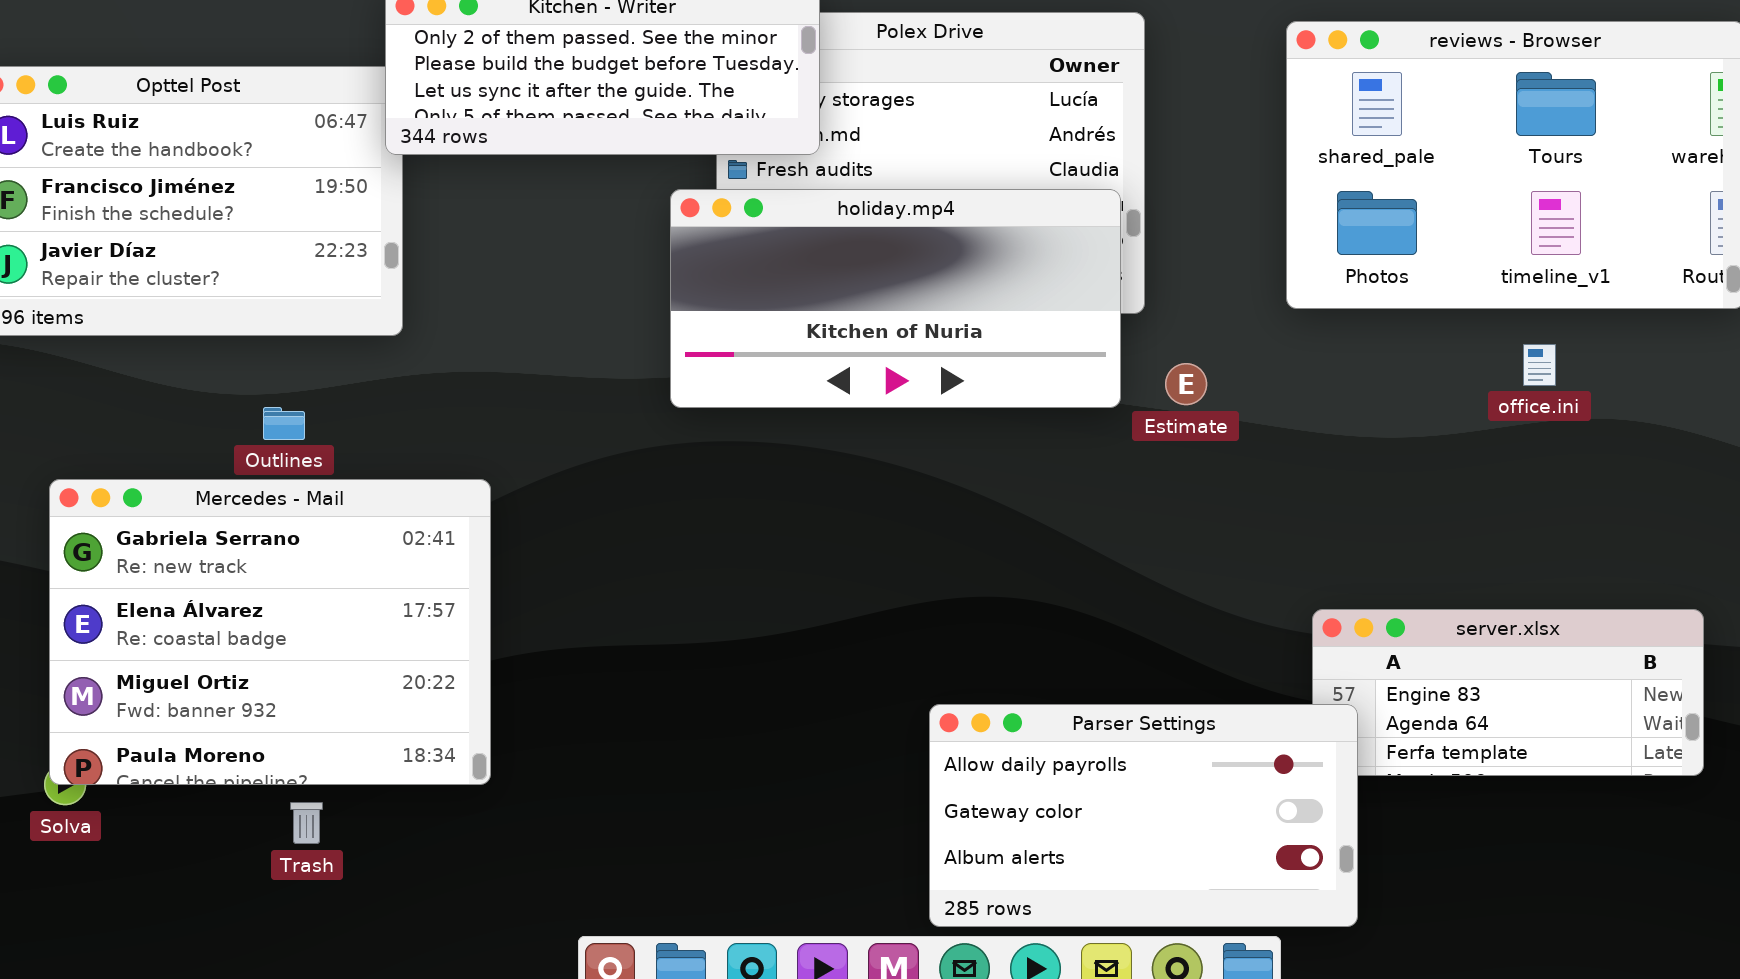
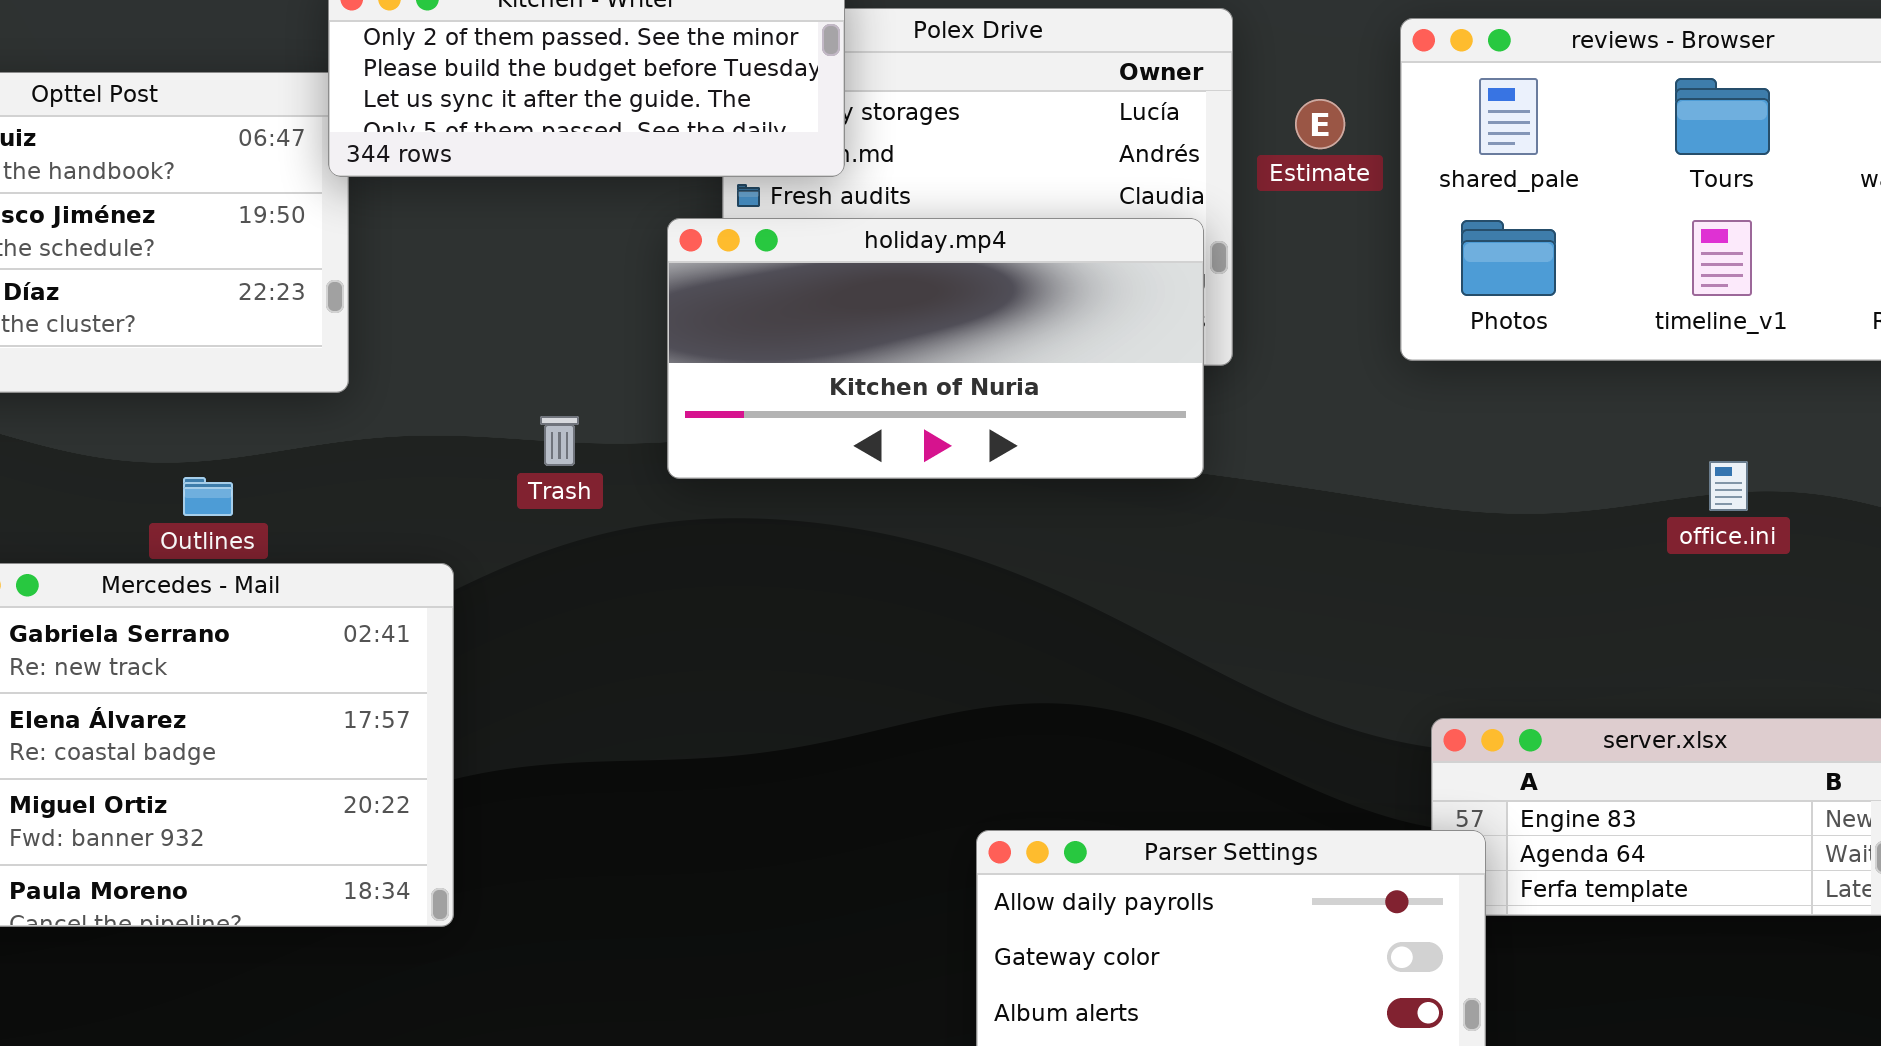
office.ini: [1523,344,1556,386] -> [1709,461,1748,511], moved
Estimate: [1165,363,1207,405] -> [1295,99,1345,149], moved
Trash: [290,802,323,844] -> [540,416,579,466], moved

